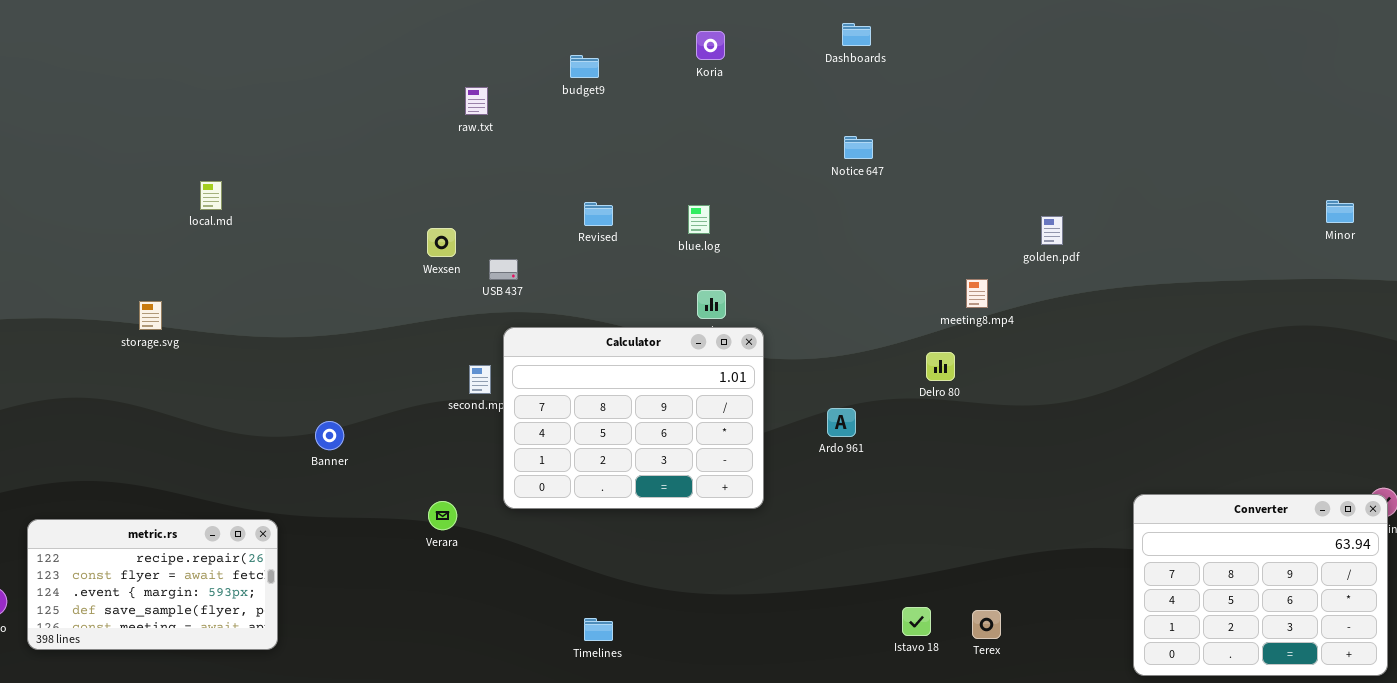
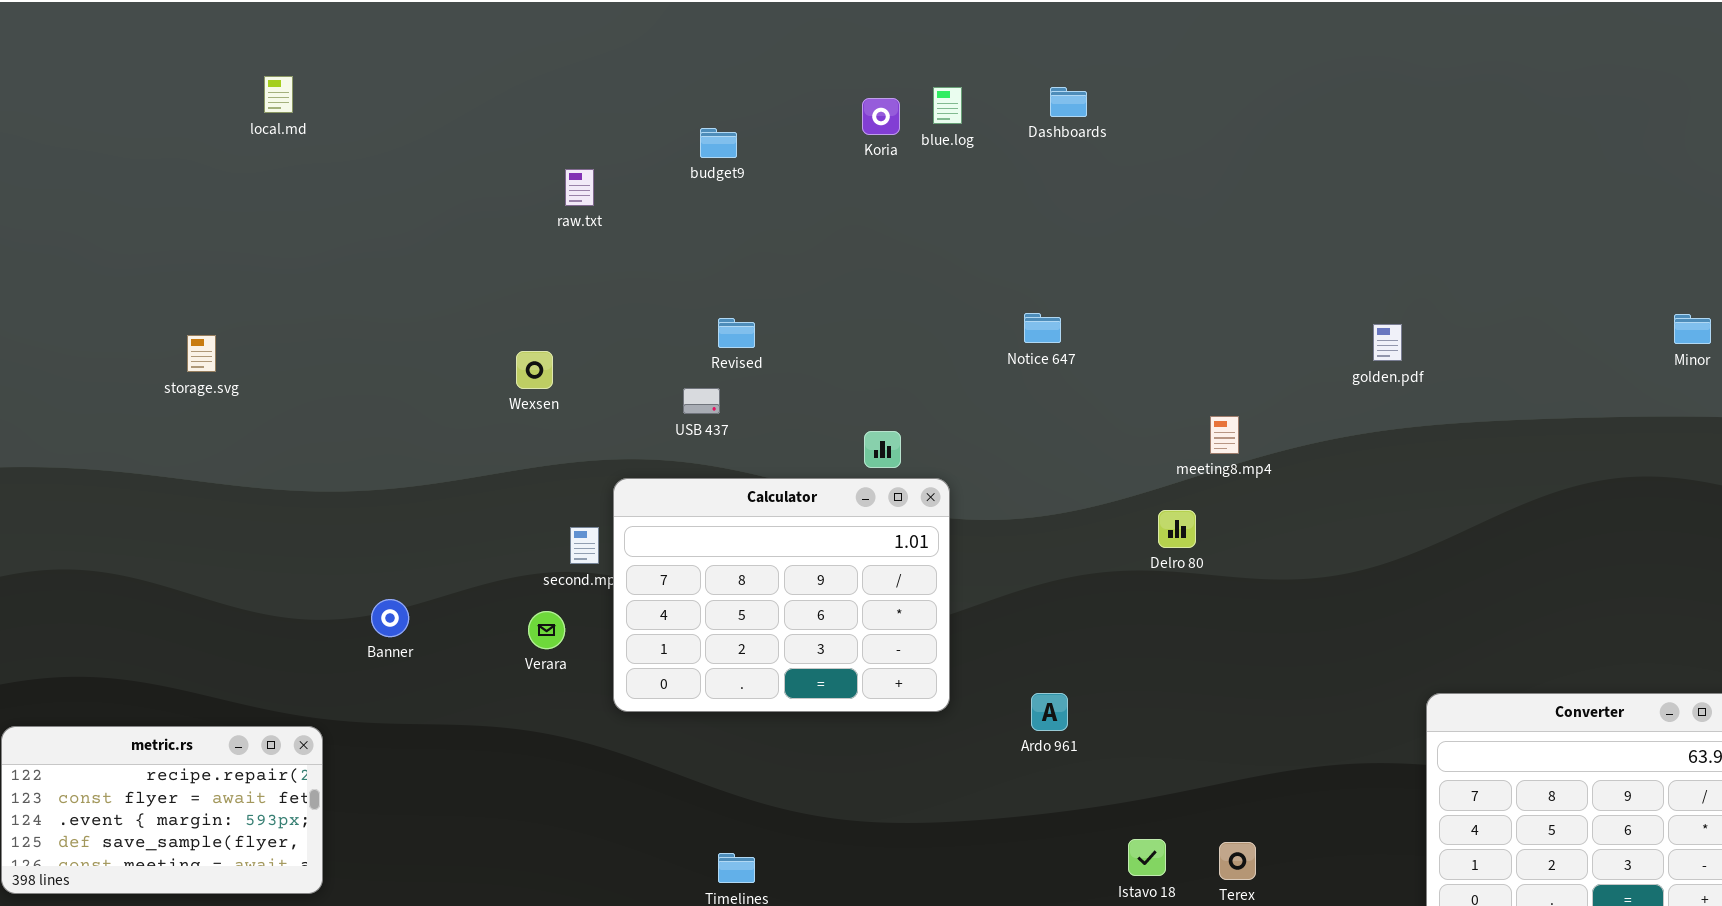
Notice 647: [844,136,873,159] -> [1024,313,1061,343], moved
local.md: [200,181,222,210] -> [264,76,293,113], moved
blue.log: [688,205,710,234] -> [933,87,962,124], moved
golden.pdf: [1041,216,1063,245] -> [1373,324,1402,361], moved
USB 437: [489,259,518,280] -> [683,388,720,414], moved
storage.svg: [139,301,162,330] -> [187,335,216,372], moved
Ardo 961: [827,408,856,437] -> [1031,693,1068,731], moved
Verara: [428,501,457,530] -> [528,611,565,649], moved

